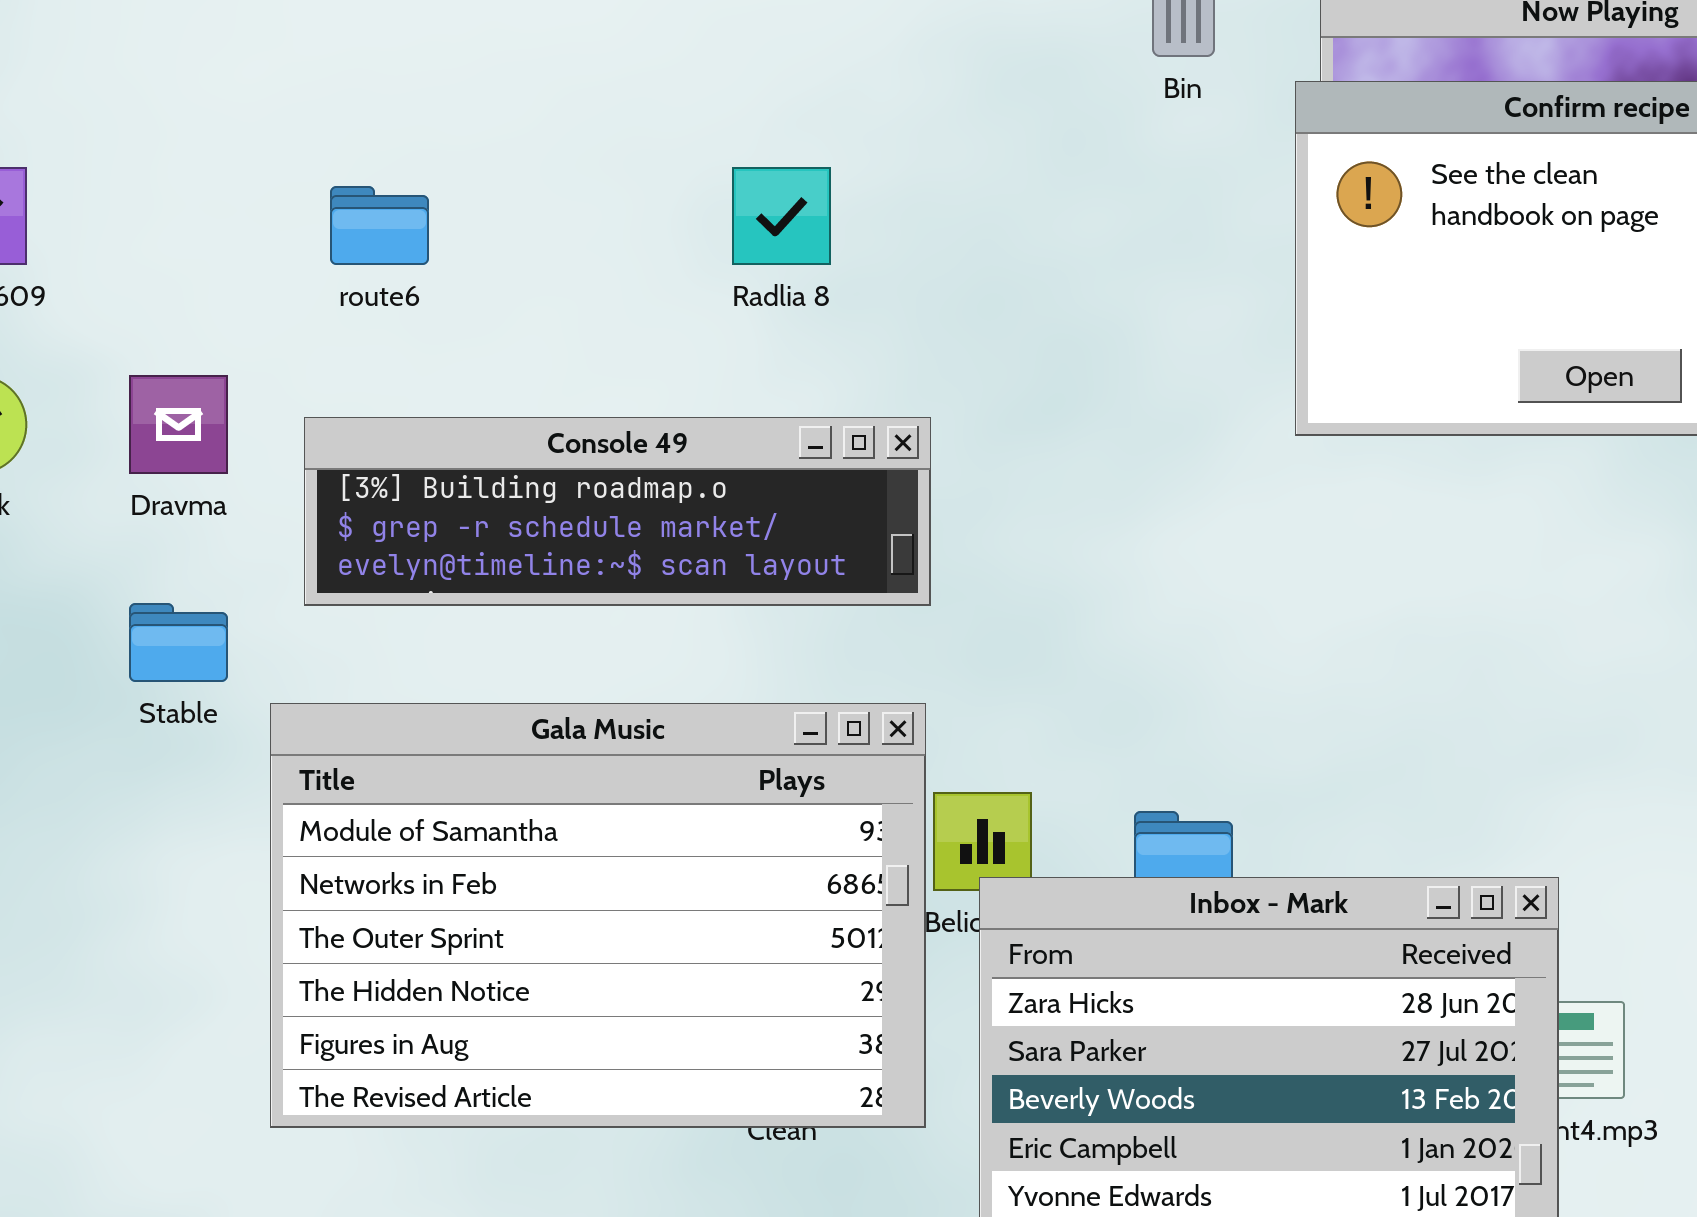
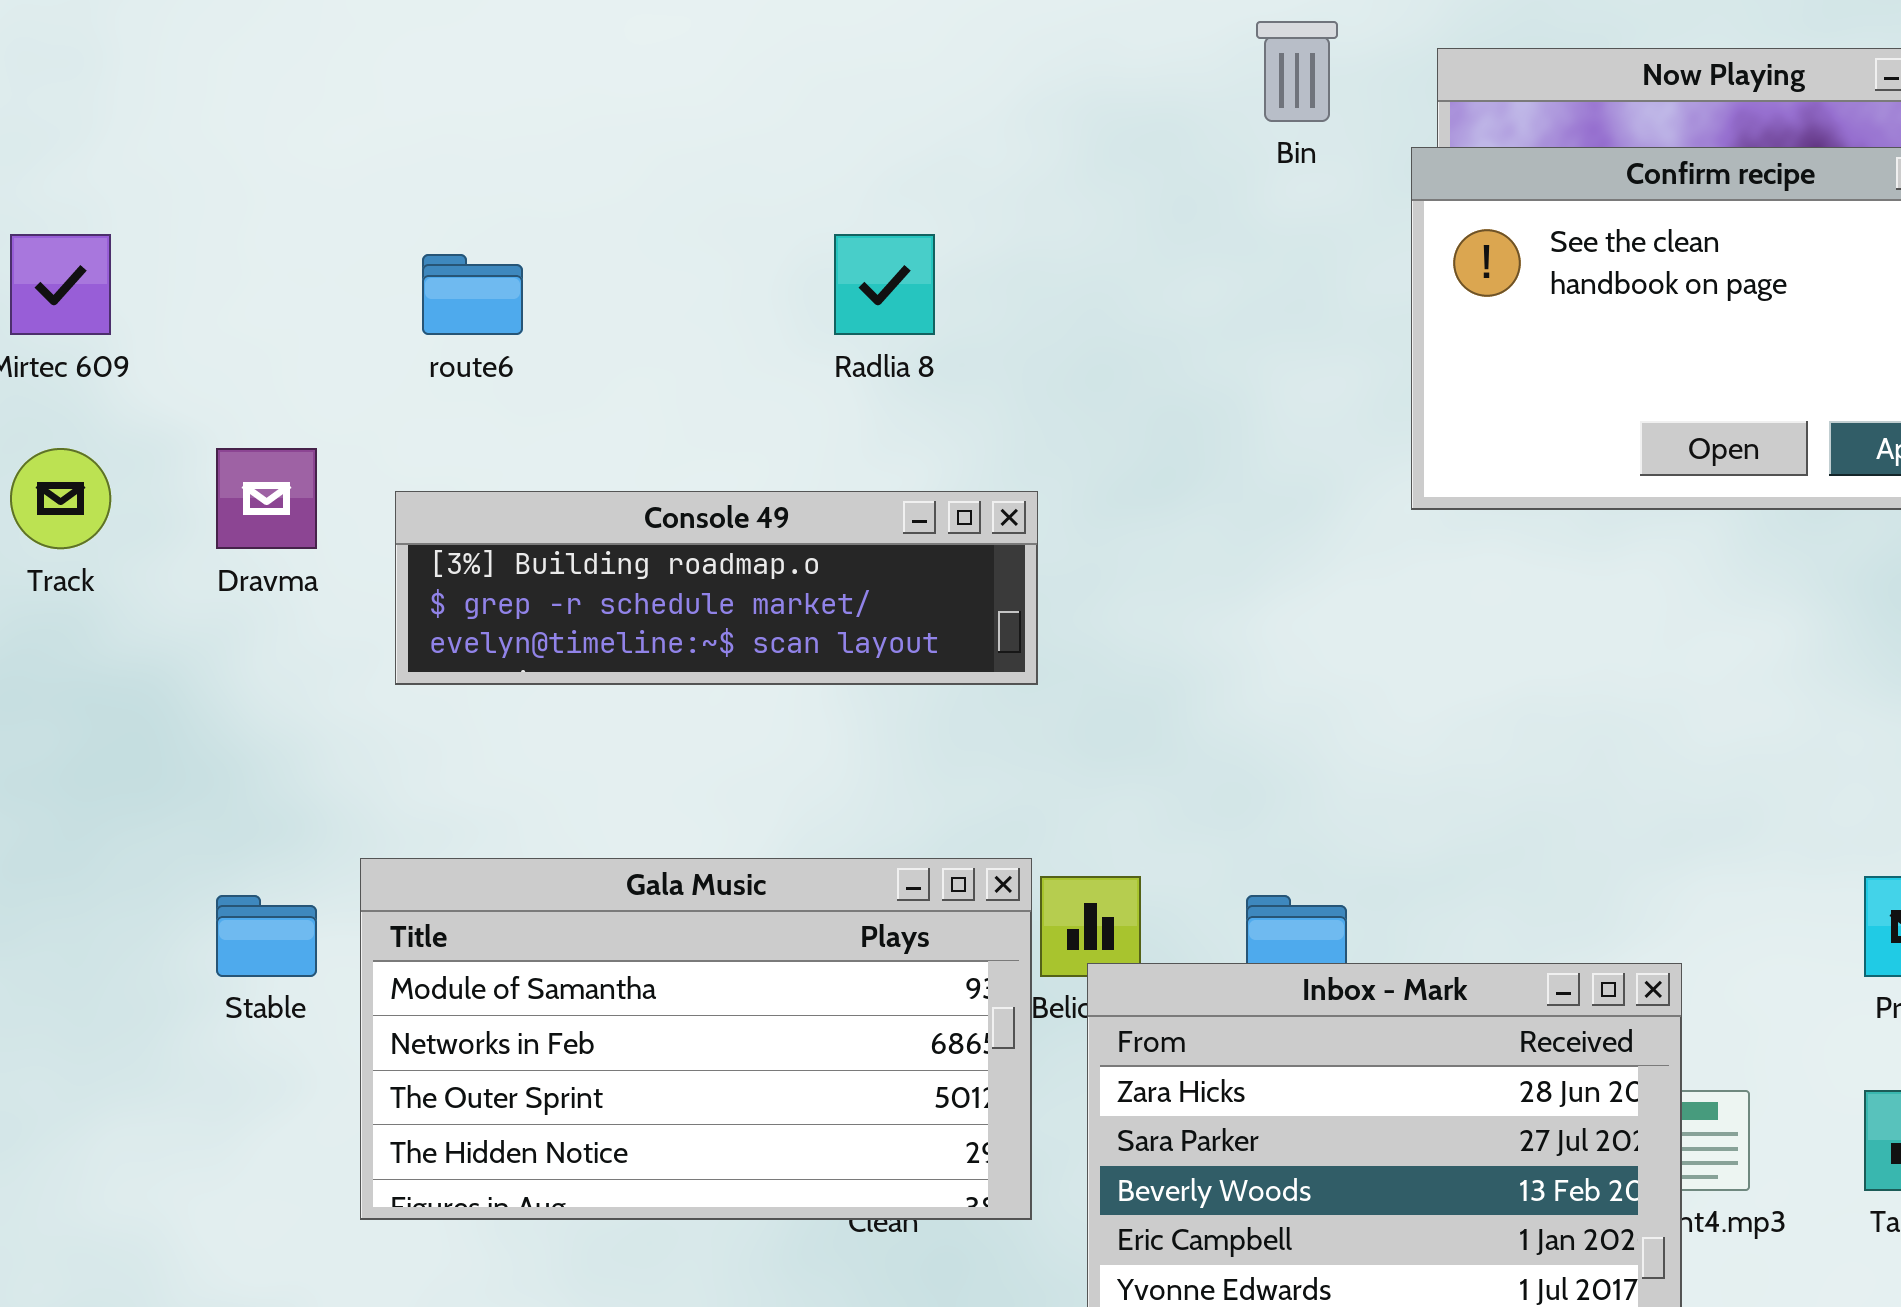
Stable: [129,603,228,682] -> [216,895,317,977], moved
Gala Music: [270,703,926,1128] -> [360,858,1032,1220], resized

